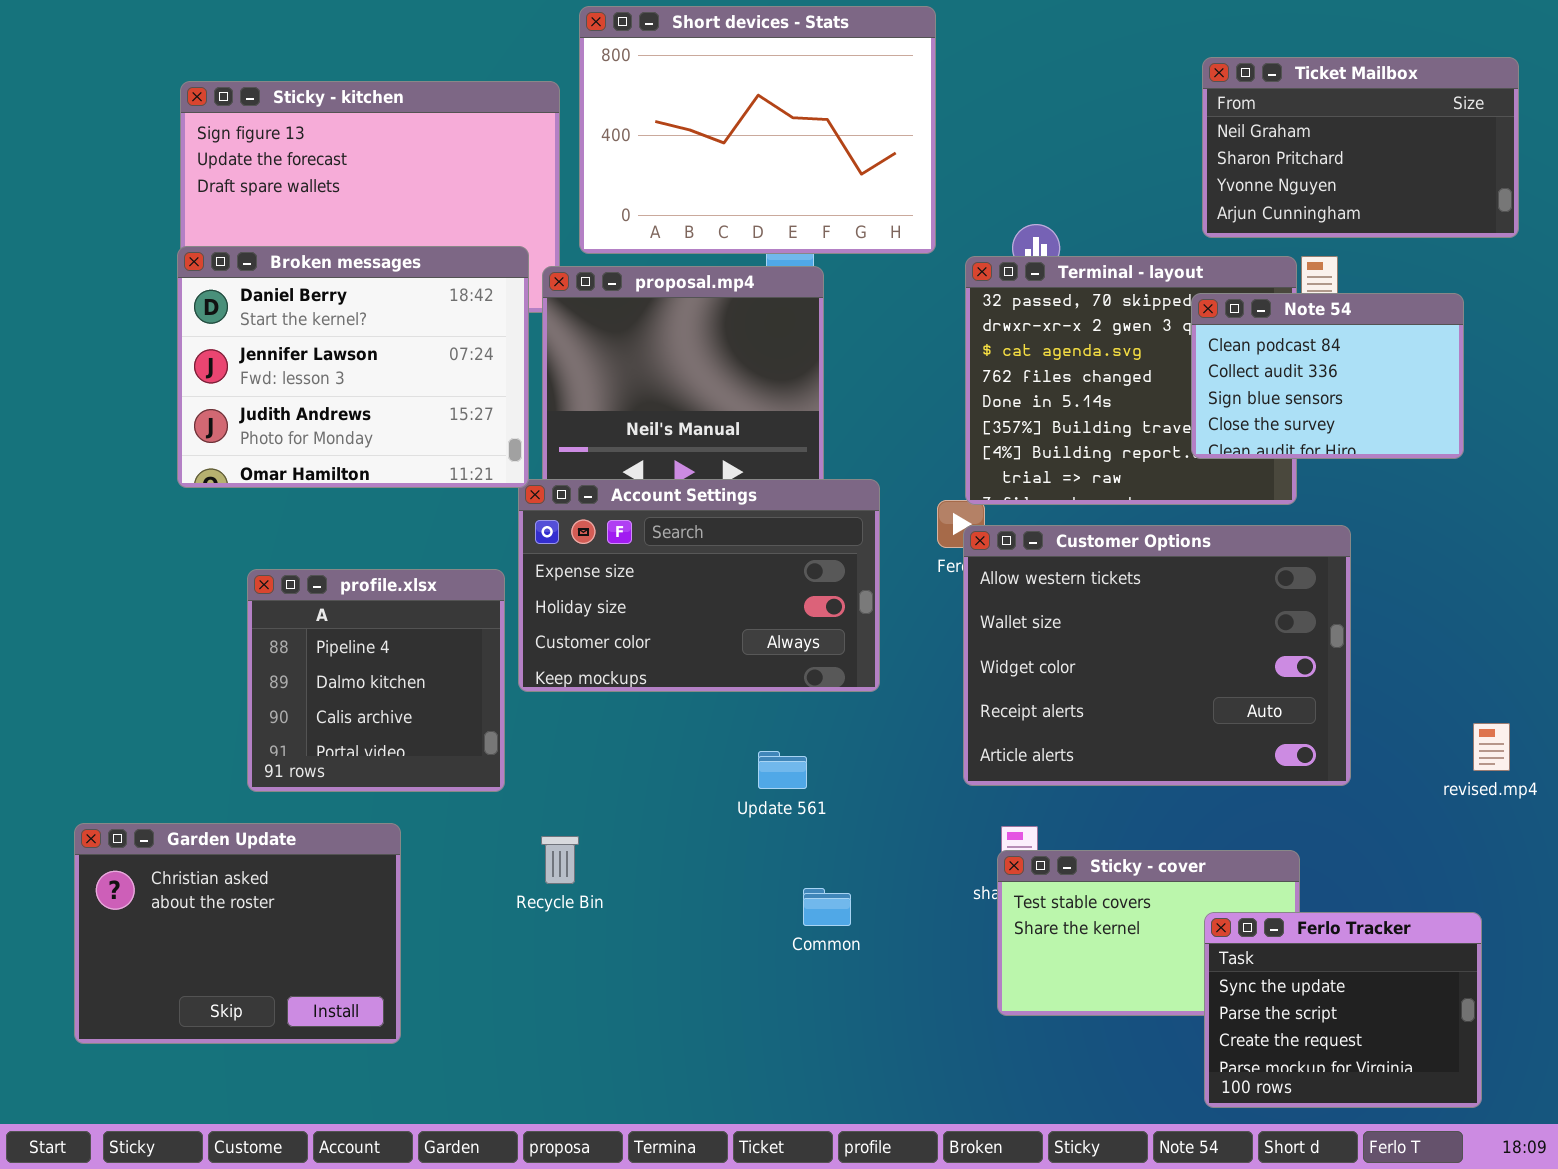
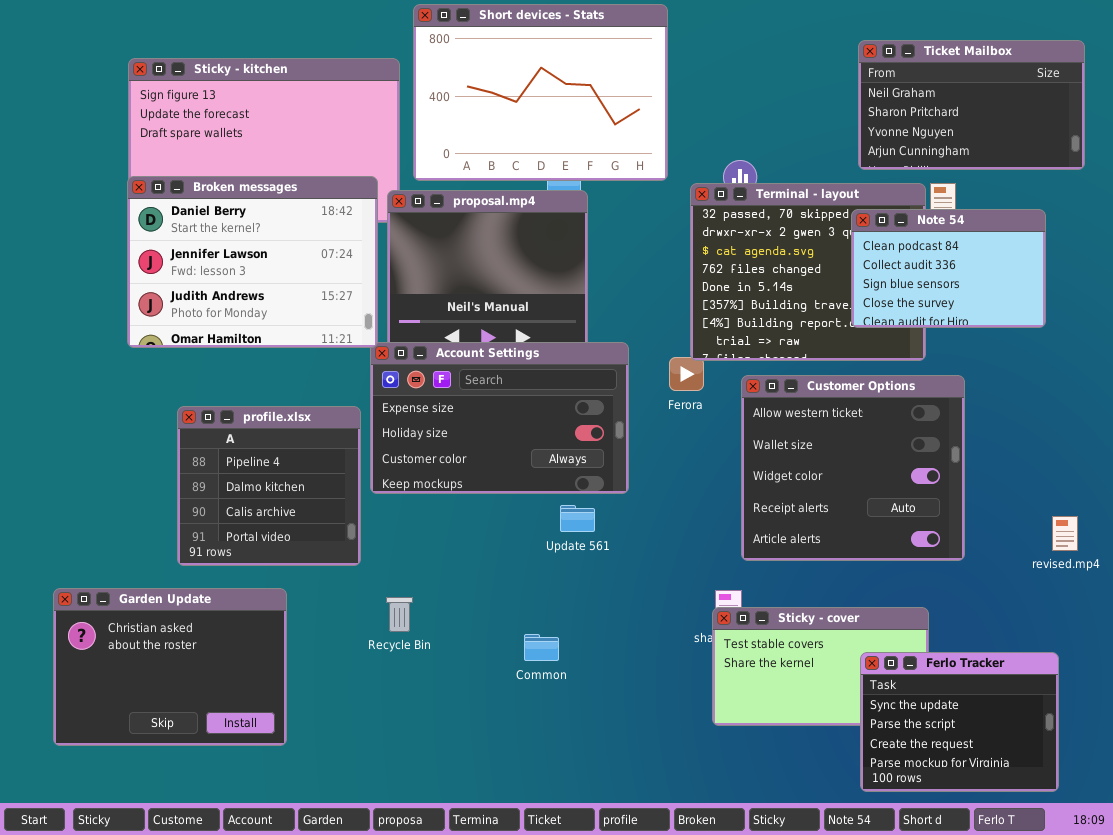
Customer Options: [963,525,1351,786] -> [741,375,965,561], resized
Update 561: [758,751,807,789] -> [560,505,595,532], moved
Common: [803,888,851,926] -> [524,634,559,661], moved

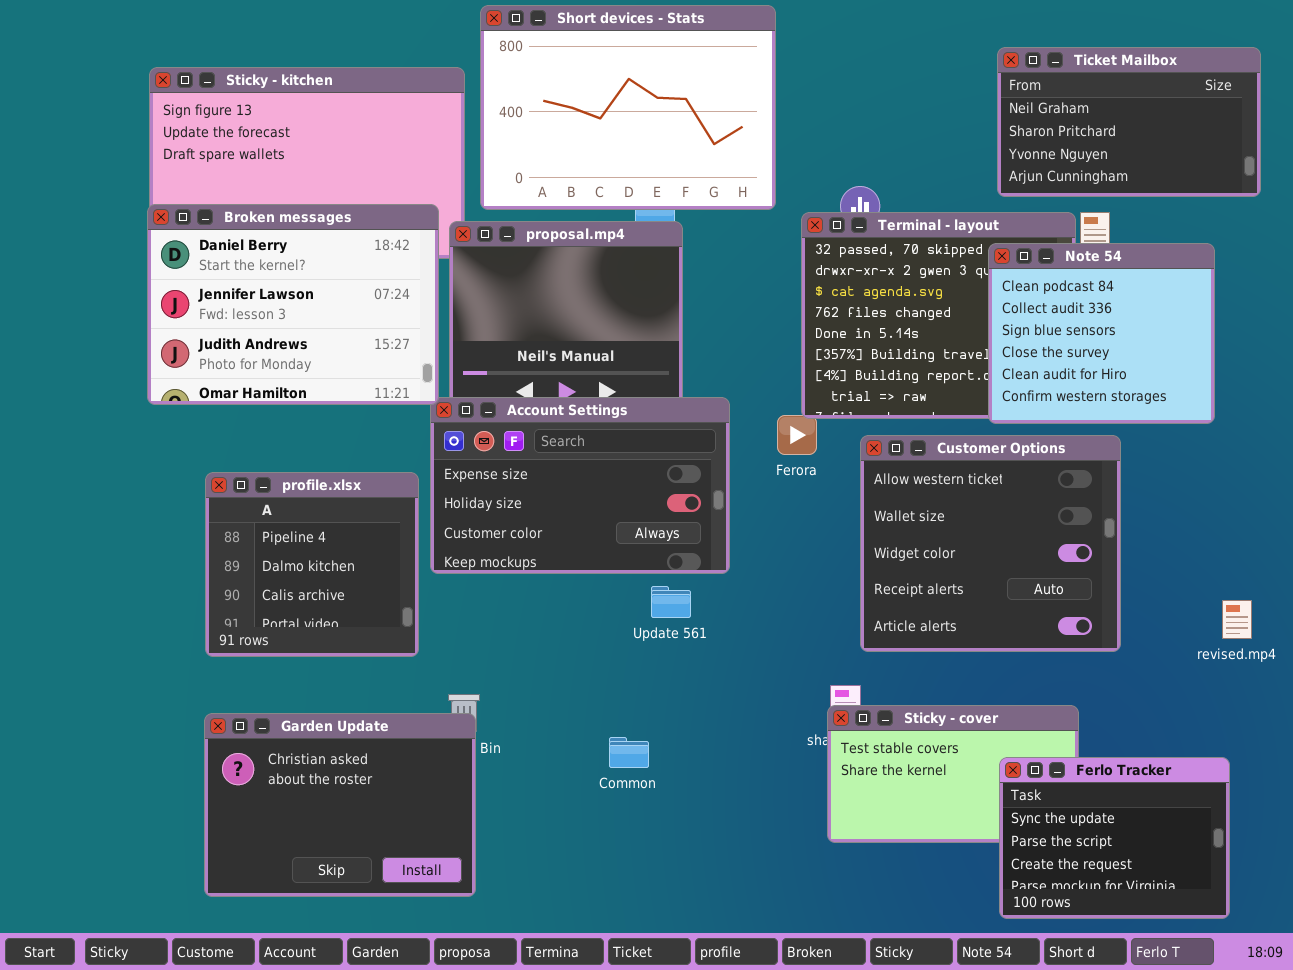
Note 54: [851,209,1046,328] -> [988,243,1215,424], resized
Garden Update: [53,588,287,746] -> [204,713,476,897], moved

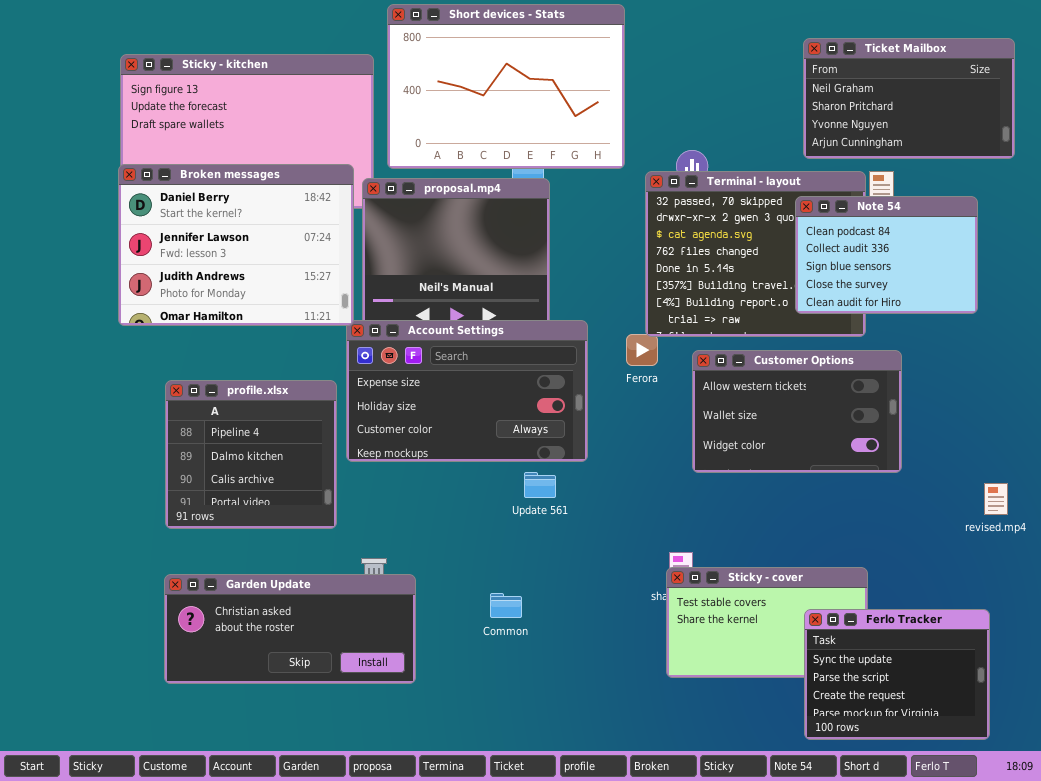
Note 54: [988,243,1215,424] -> [795,196,978,314], resized
Customer Options: [860,435,1121,652] -> [692,350,902,473], resized
Garden Update: [204,713,476,897] -> [164,574,416,684], resized

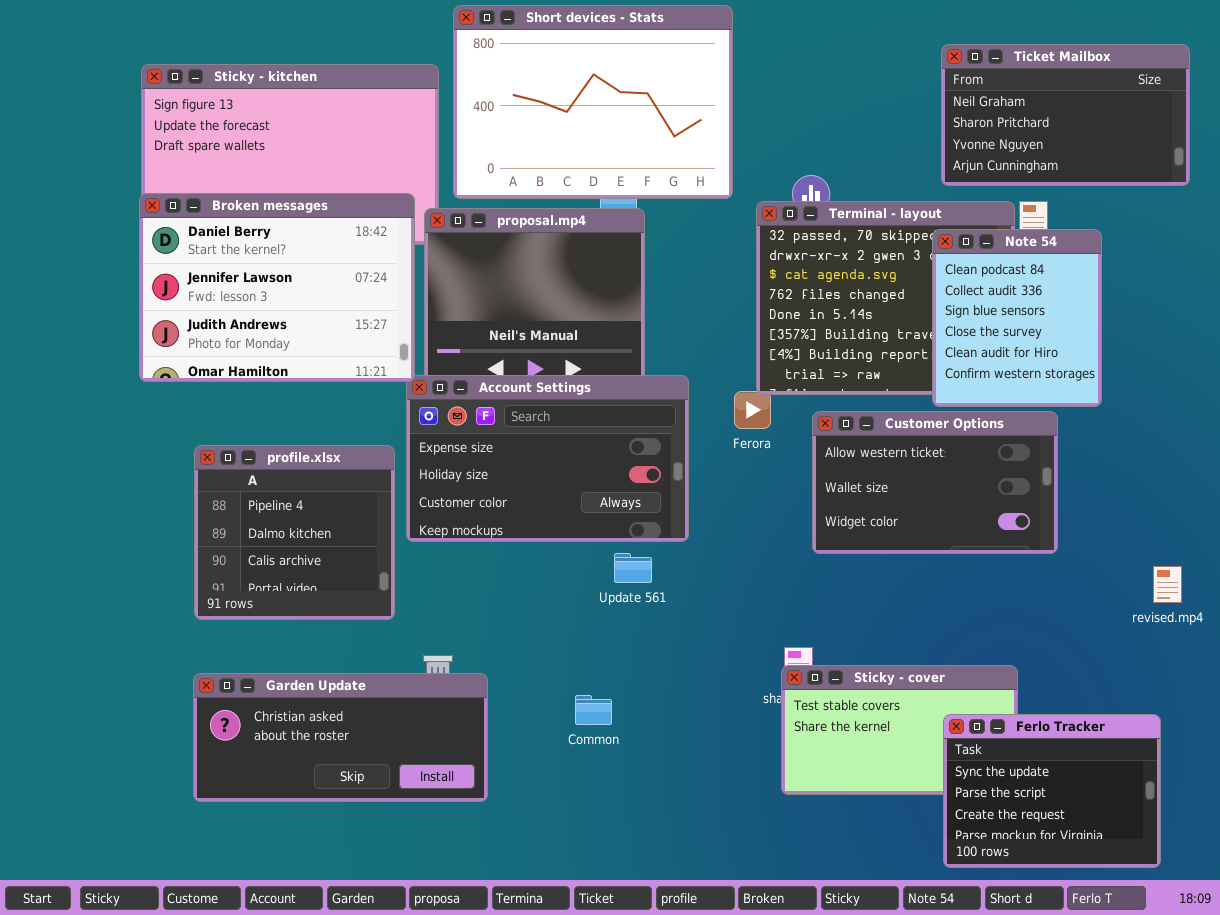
Note 54: [795,196,978,314] -> [932,229,1102,407], resized

